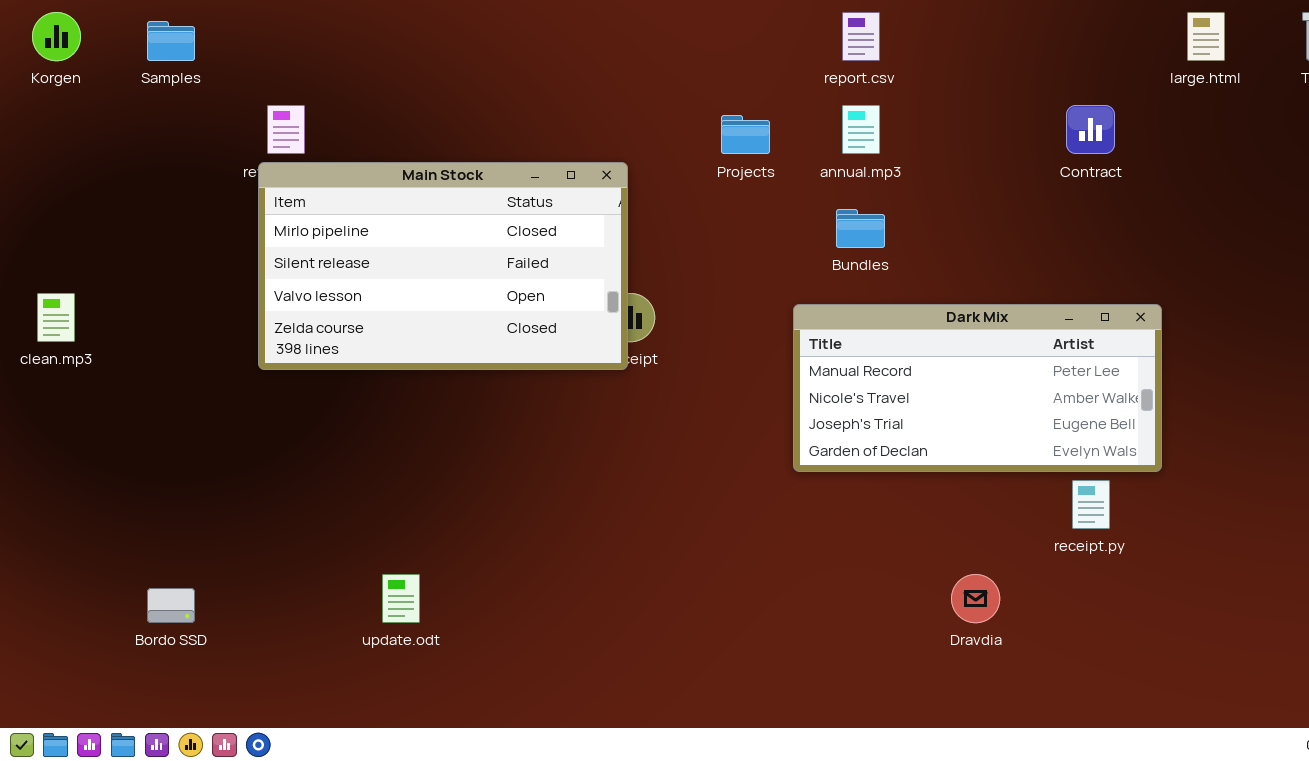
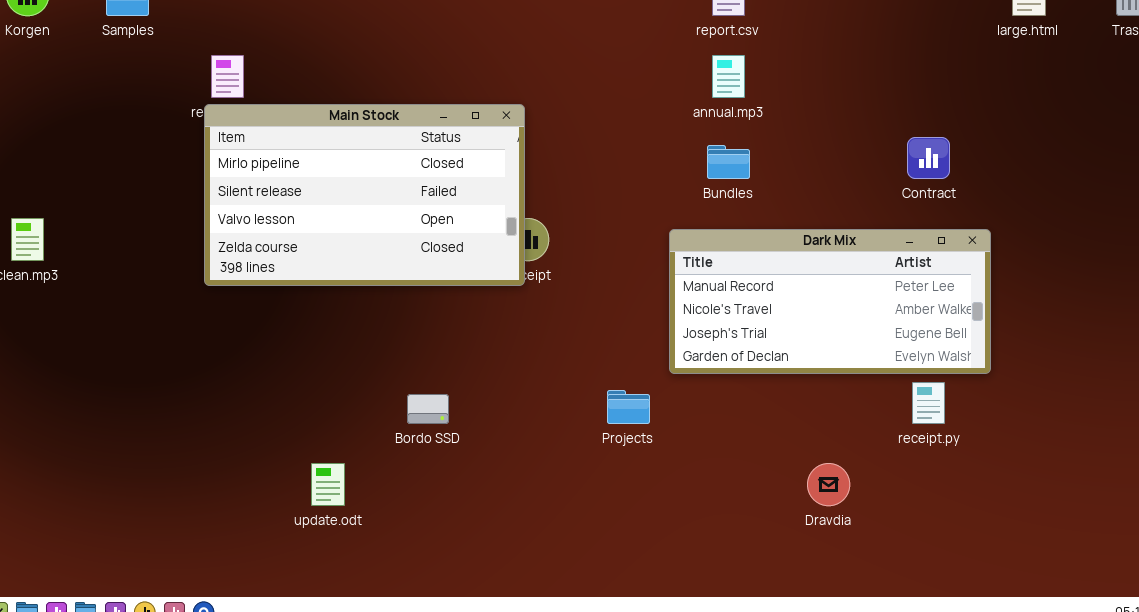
Contract: [1066,105,1115,154] -> [907,137,950,179], moved
Projects: [721,115,770,154] -> [607,390,650,424], moved
Bordo SSD: [147,588,195,623] -> [407,394,449,424], moved

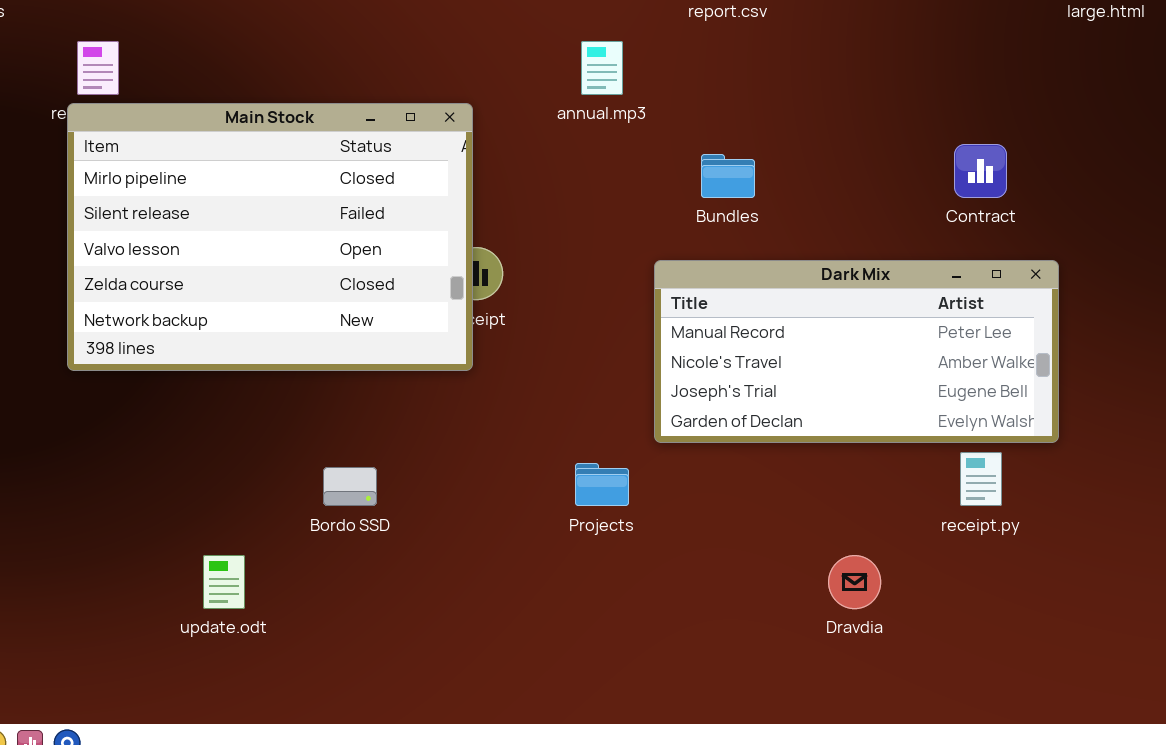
annual.mp3: [712,55,745,98] -> [581,41,623,95], moved
Main Stock: [204,104,525,286] -> [67,103,473,371], resized

